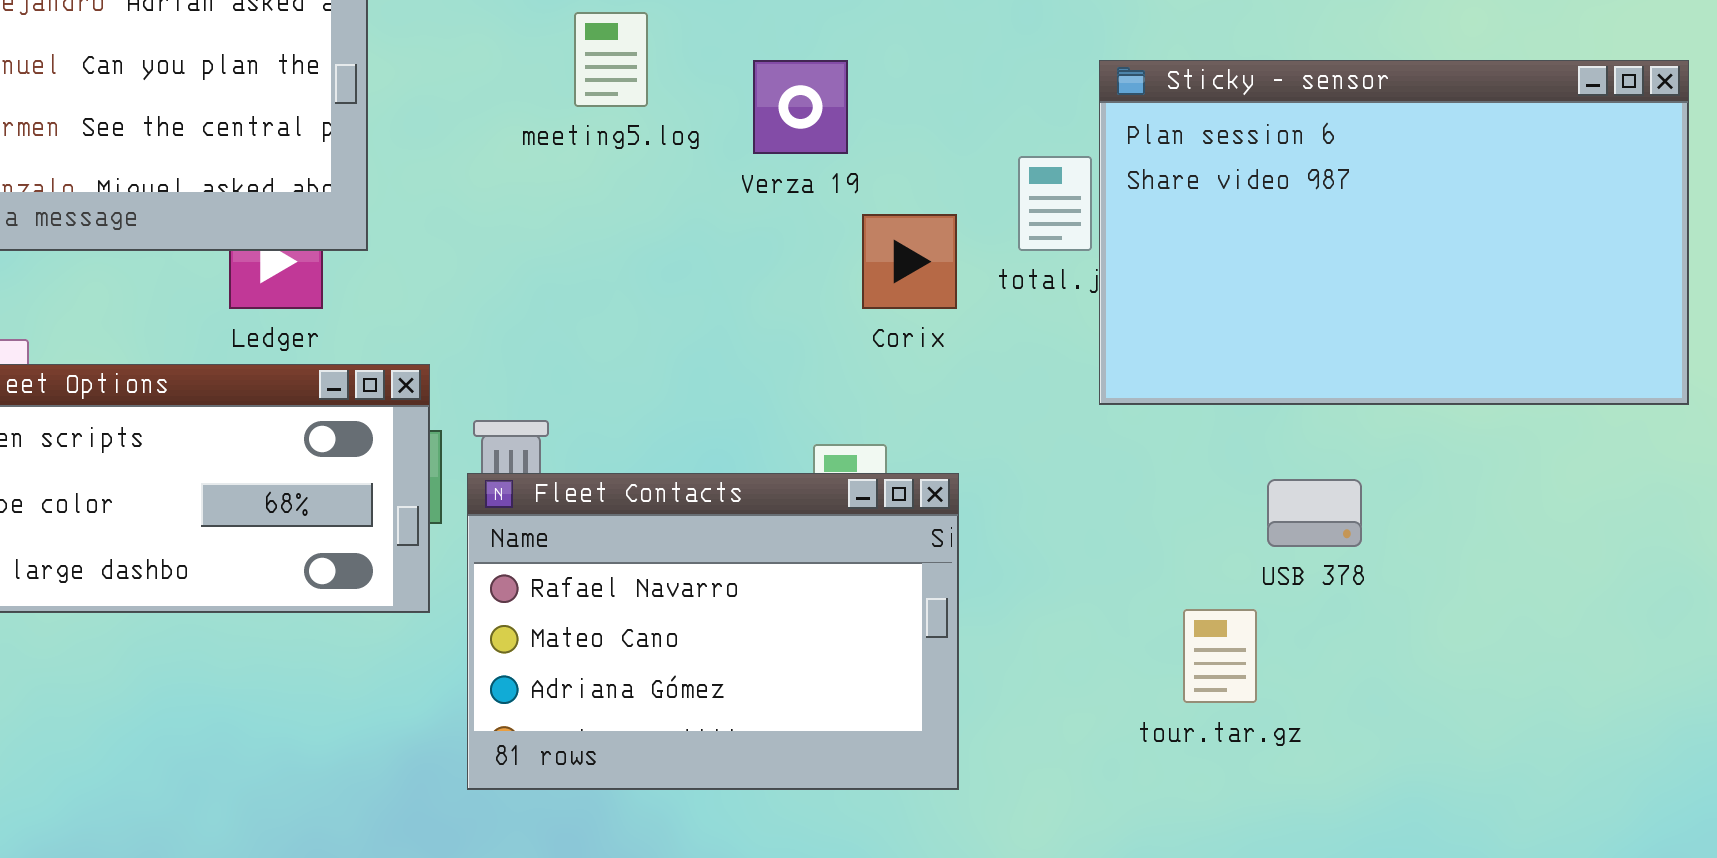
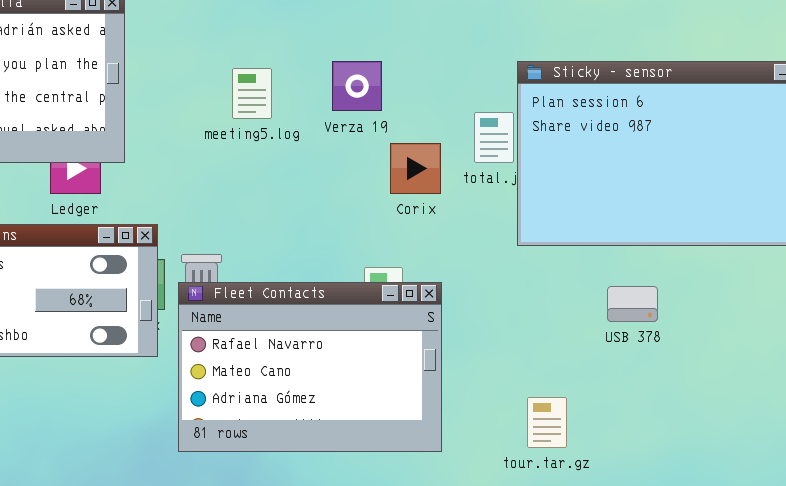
meeting5.log: [574,12,648,107] -> [232,68,272,119], moved
tour.tar.gz: [1183,609,1257,703] -> [527,397,567,448], moved

